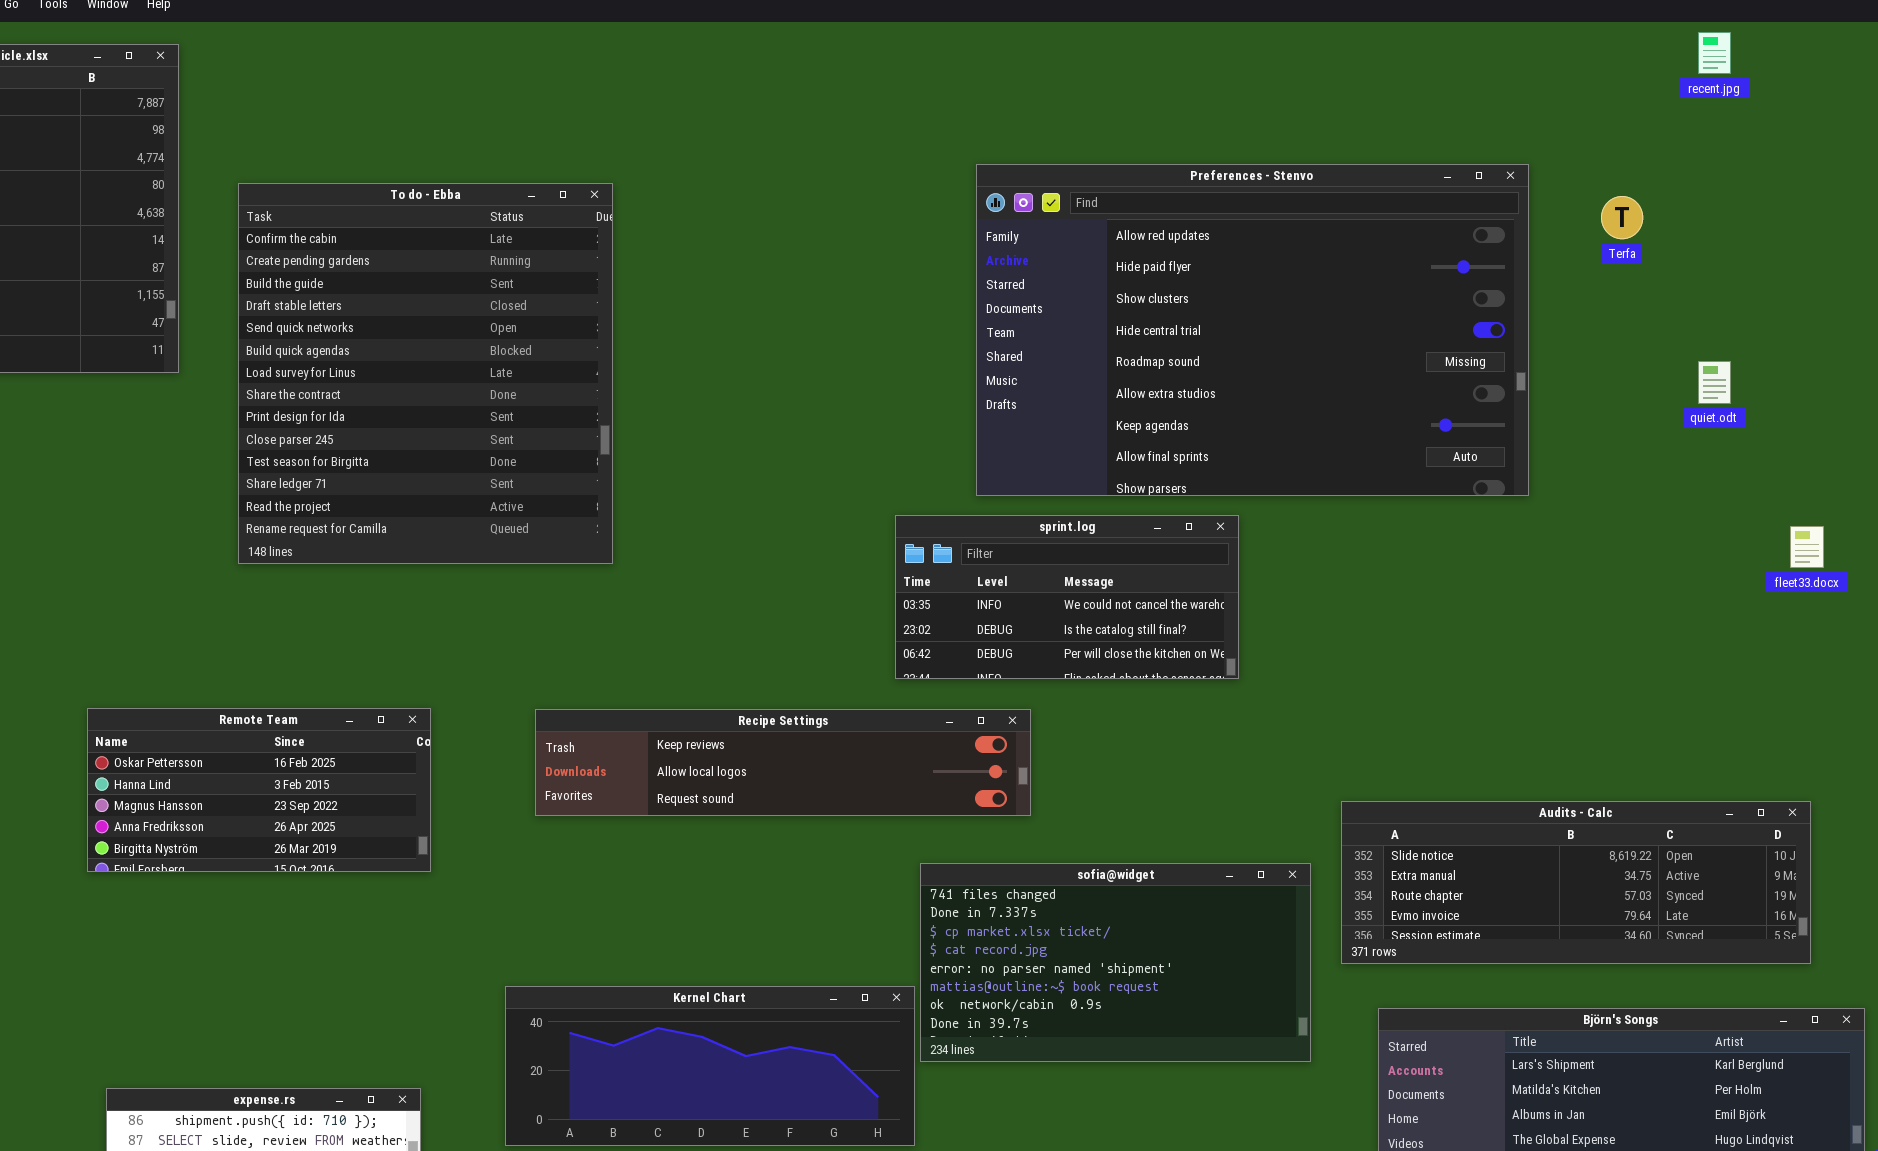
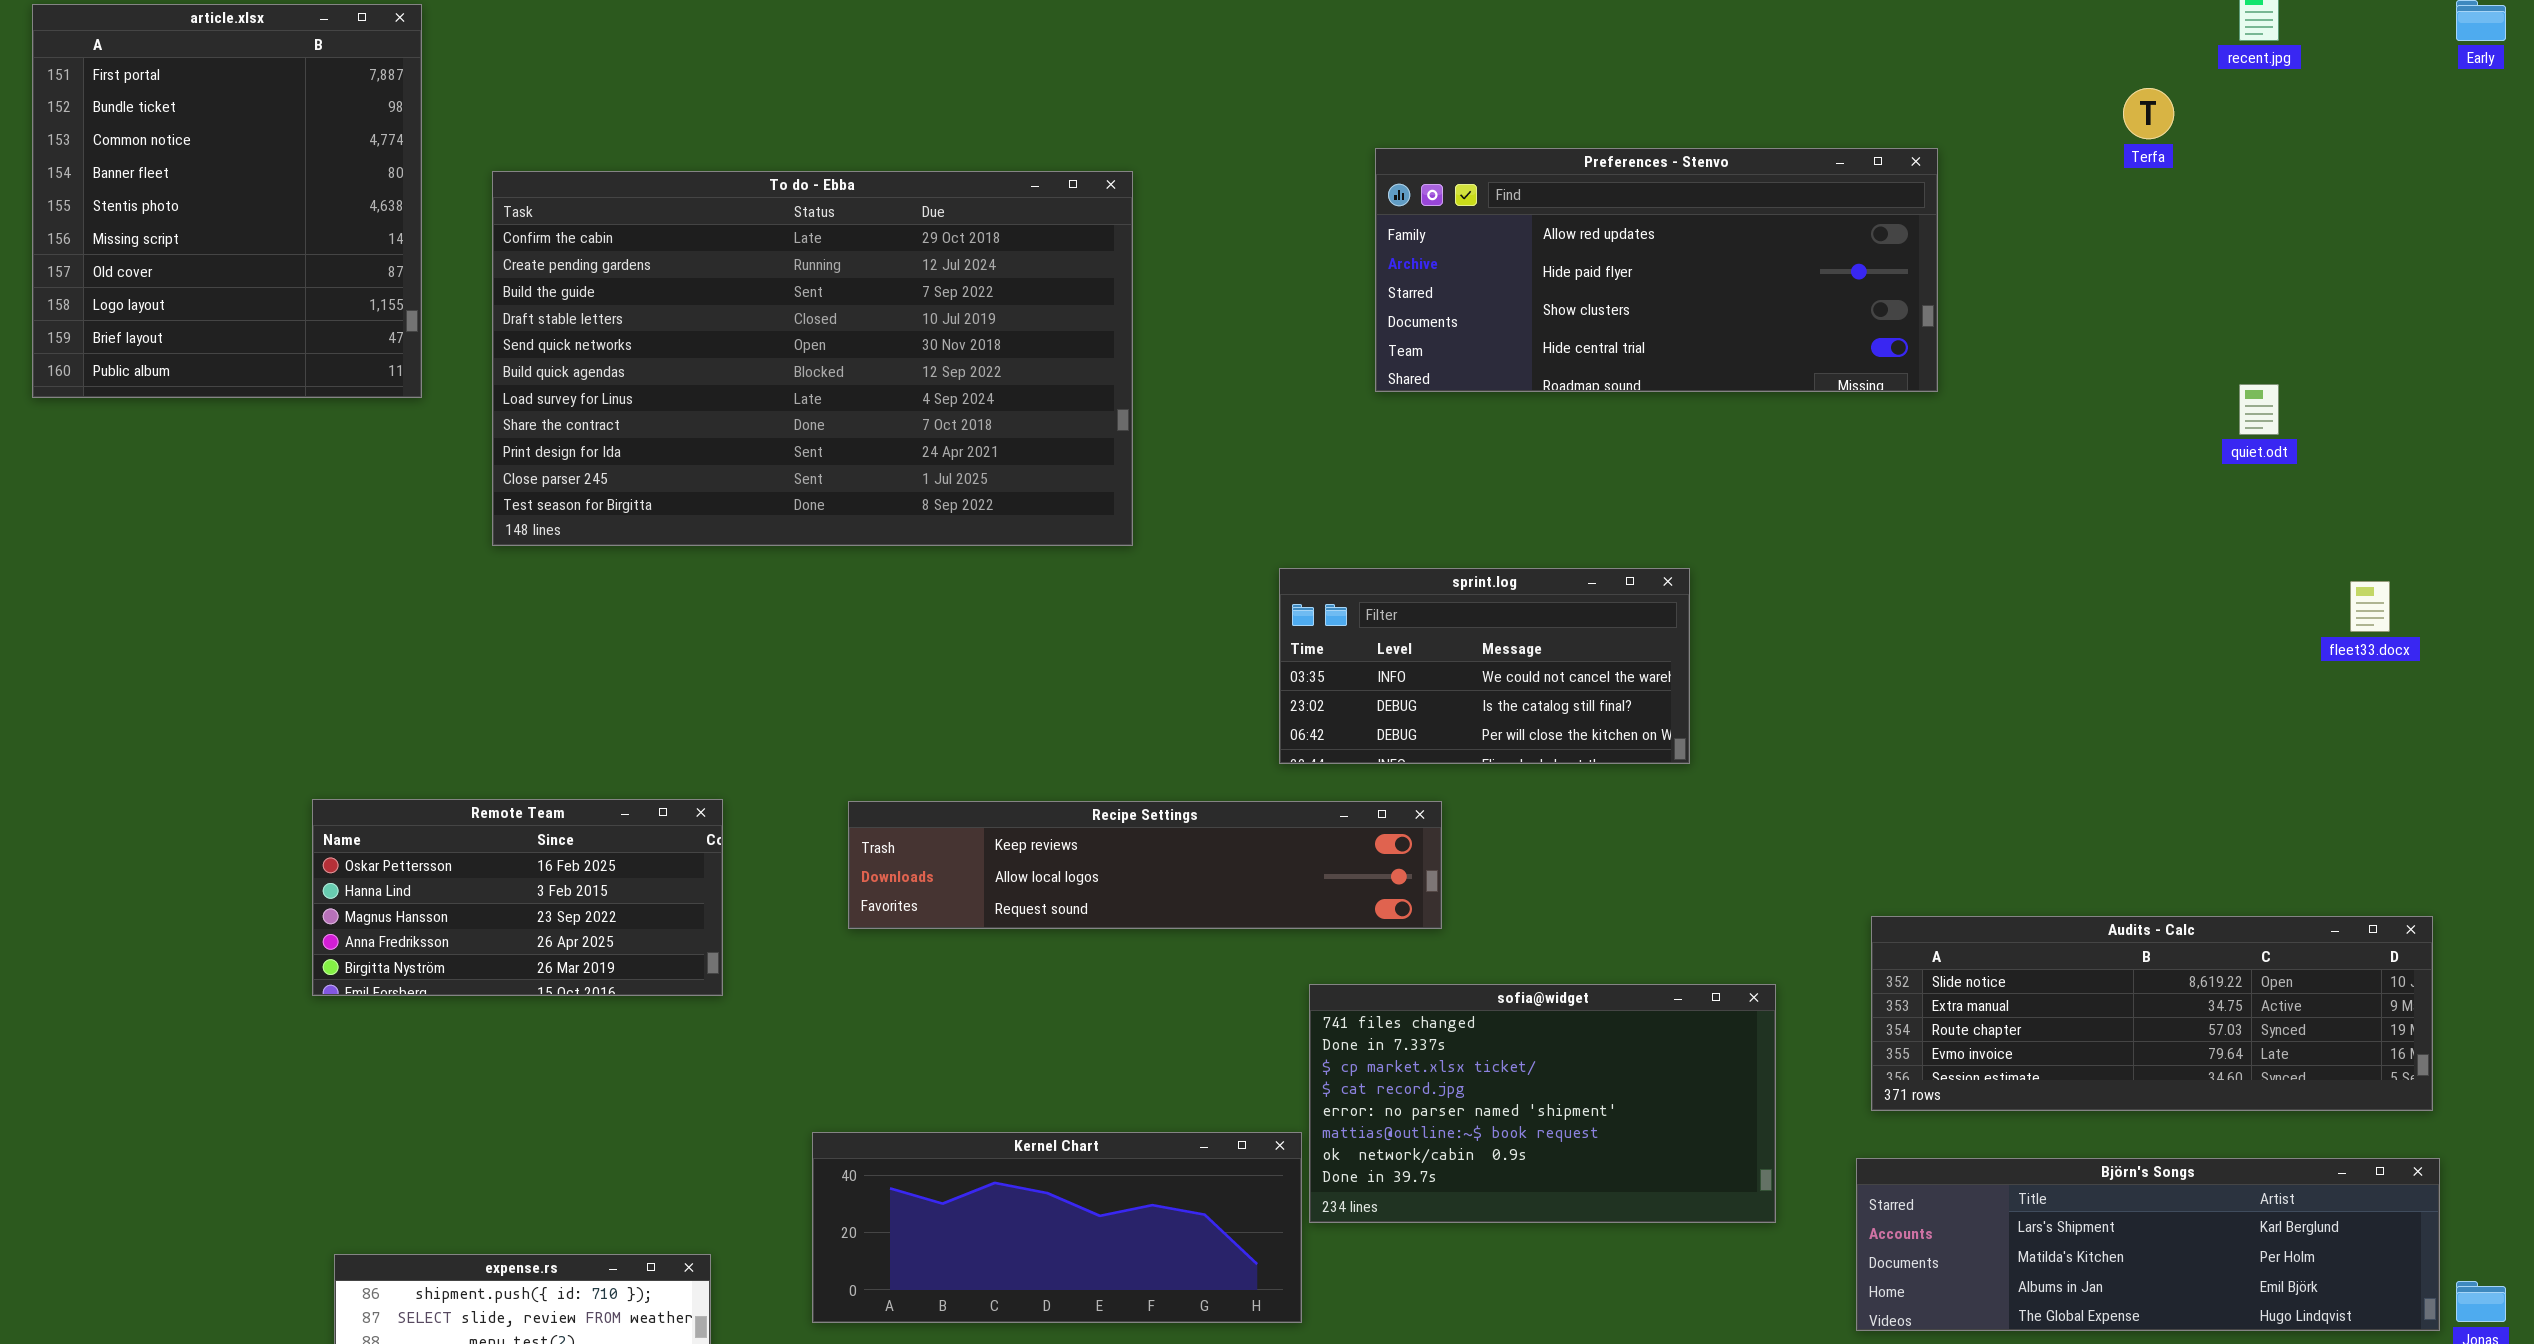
Preferences - Stenvo: [976,164,1529,496] -> [1375,148,1938,392], resized
To do - Ebba: [238,183,613,564] -> [492,171,1133,546], resized
Terfa: [1601,196,1643,239] -> [2123,88,2174,139], moved
Audits - Calc: [1341,801,1811,964] -> [1871,916,2433,1111], moved

